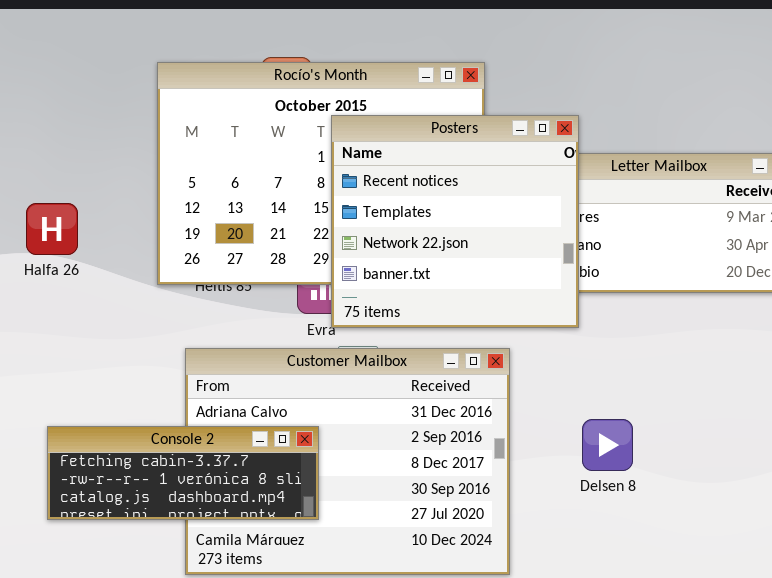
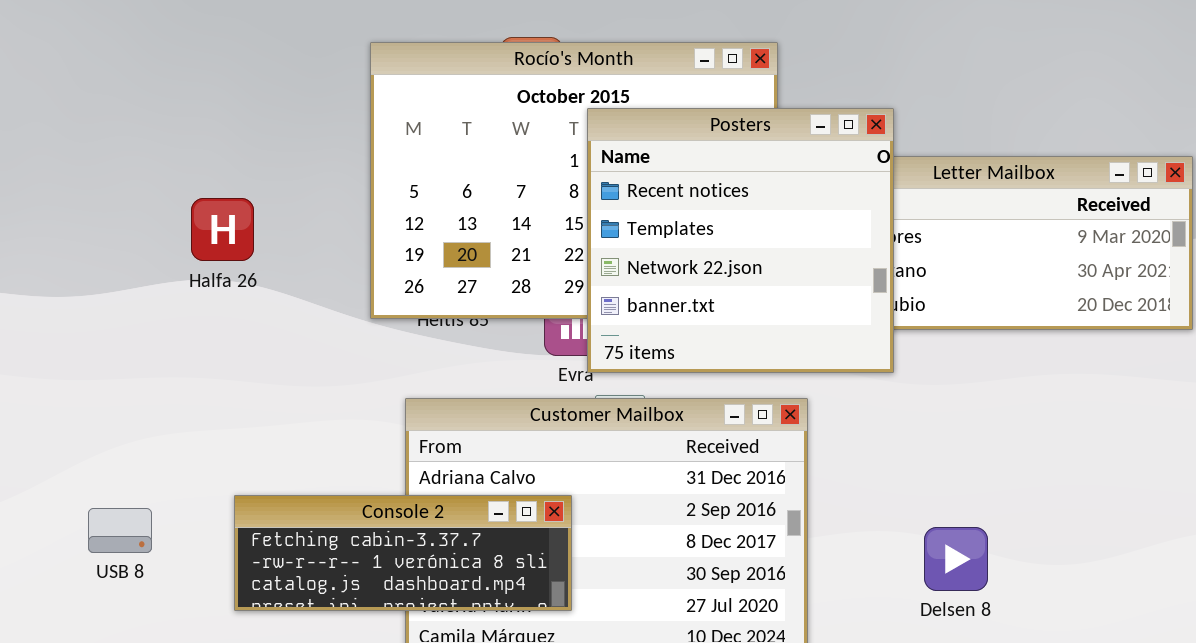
Halfa 26: [26,203,78,255] -> [191,198,254,261], moved
Delsen 8: [582,419,633,471] -> [924,527,988,591], moved

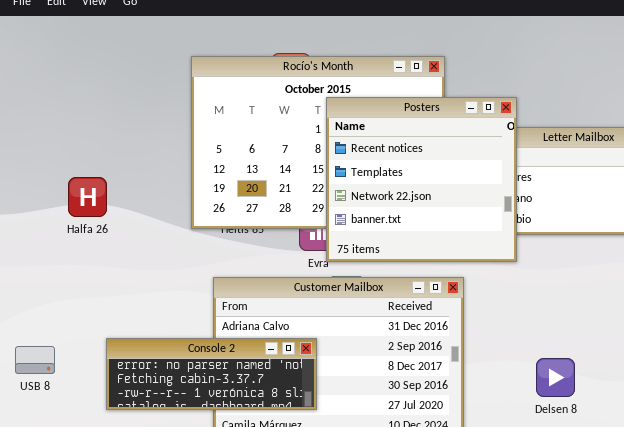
Halfa 26: [191,198,254,261] -> [68,177,107,217], moved
Console 2: [234,495,572,611] -> [106,338,317,410], scrolled up 1 row

